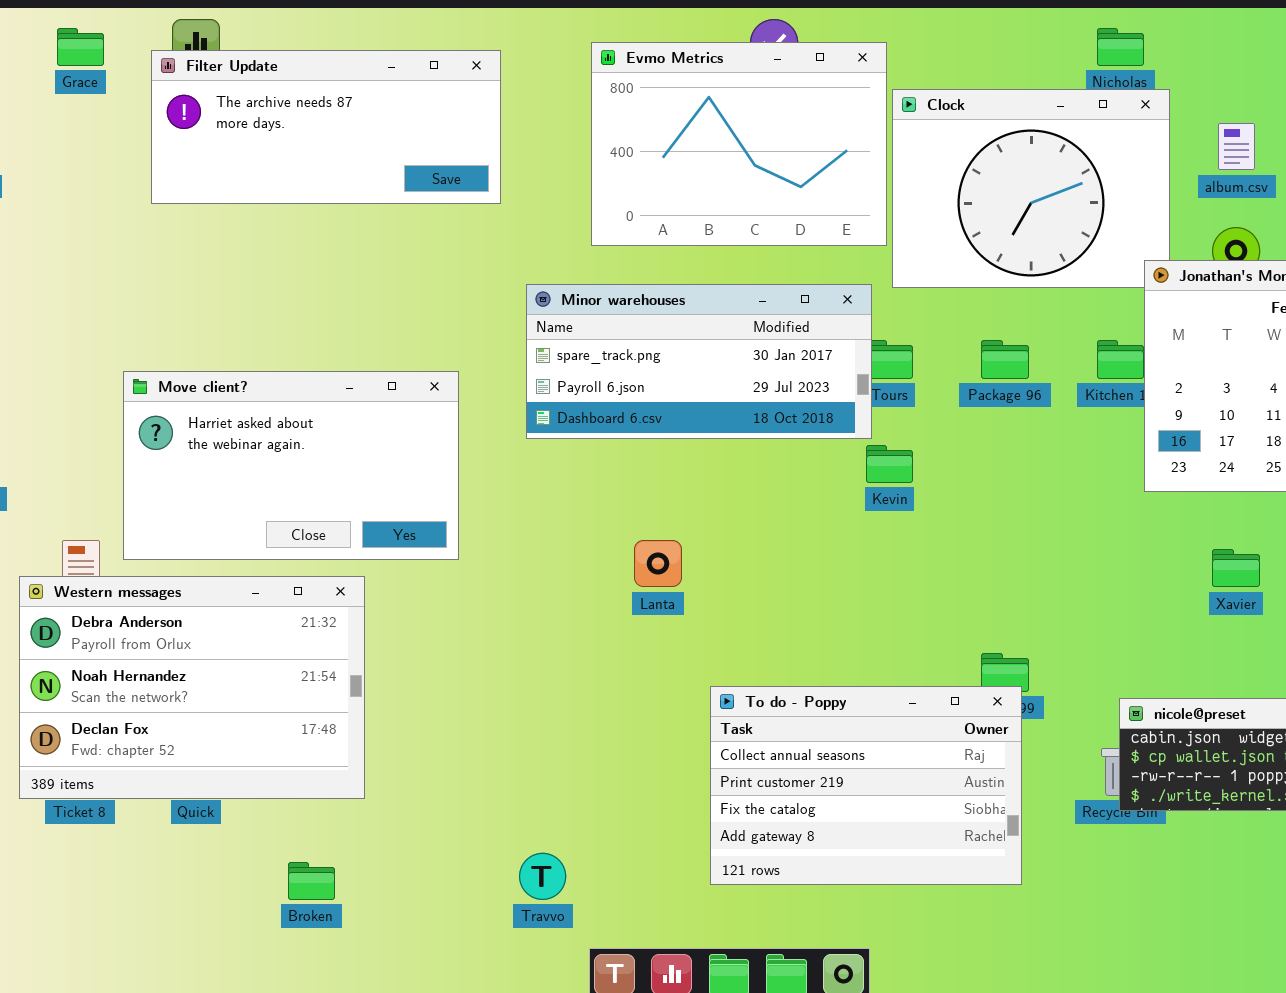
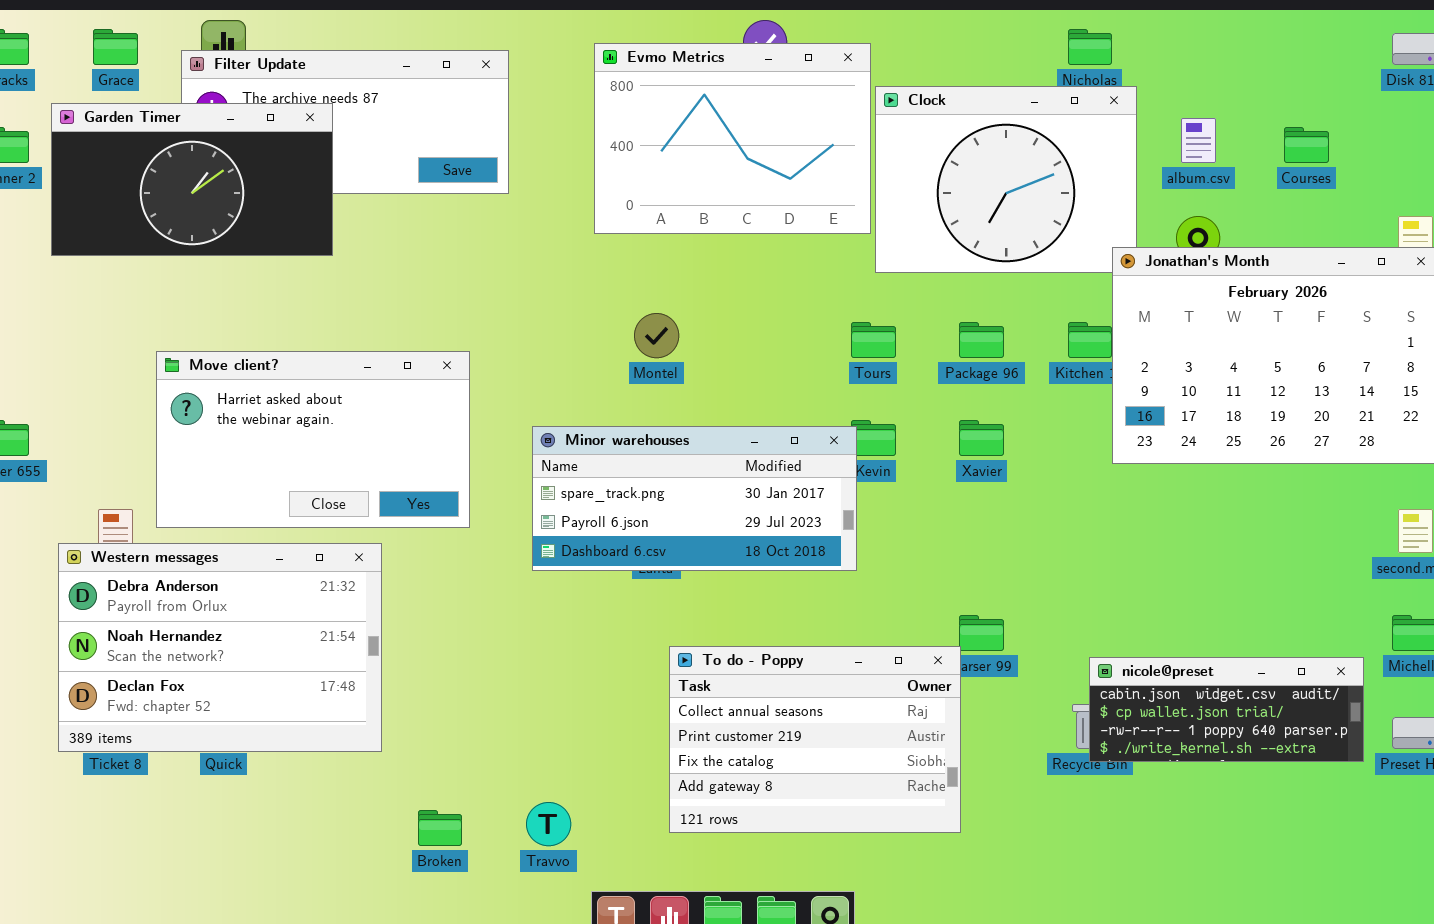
Garden Timer: none -> [51,103,333,256], opened
Minor warehouses: [526,284,872,439] -> [532,426,857,571], moved
Xavier: [1212,549,1260,587] -> [959,420,1004,456], moved
To do - Poppy: [710,686,1022,885] -> [669,646,961,833], moved
Broken: [288,862,335,900] -> [418,810,462,846], moved

